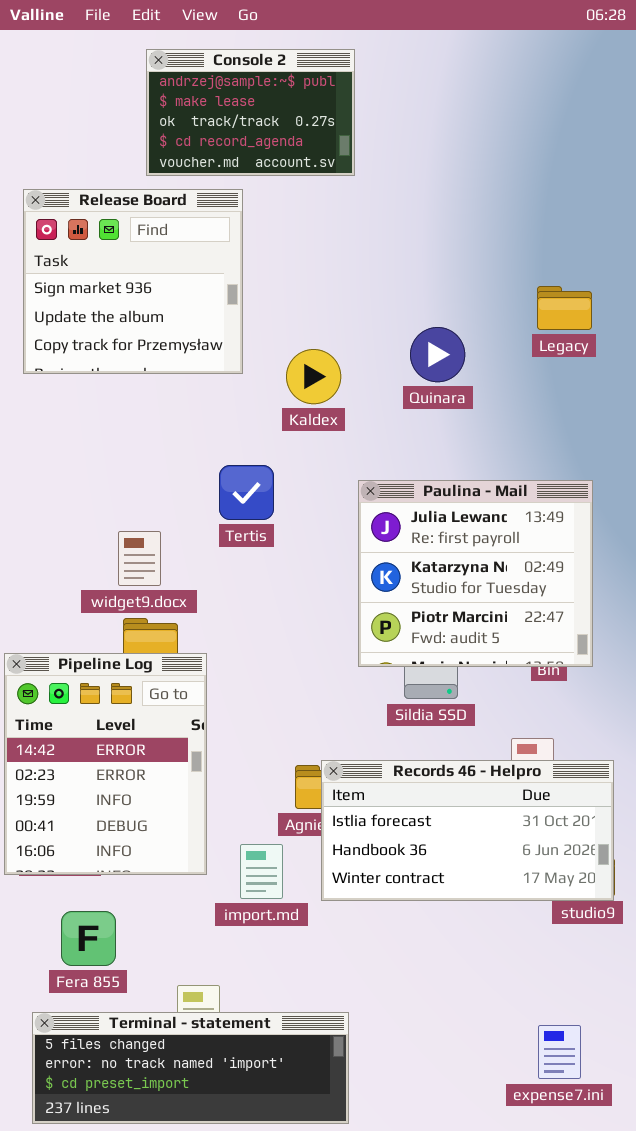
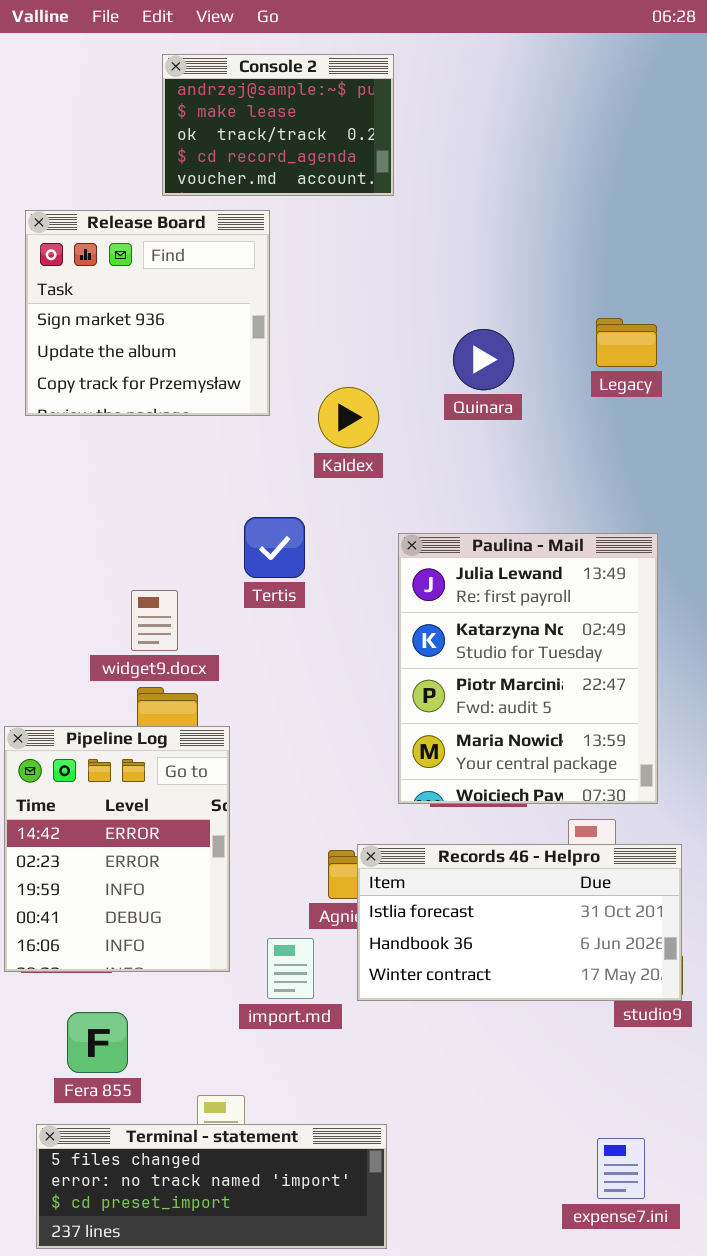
Quinara: [410,327,465,382] -> [453,329,514,390], moved
Paulina - Mail: [358,480,593,667] -> [398,533,658,804], resized

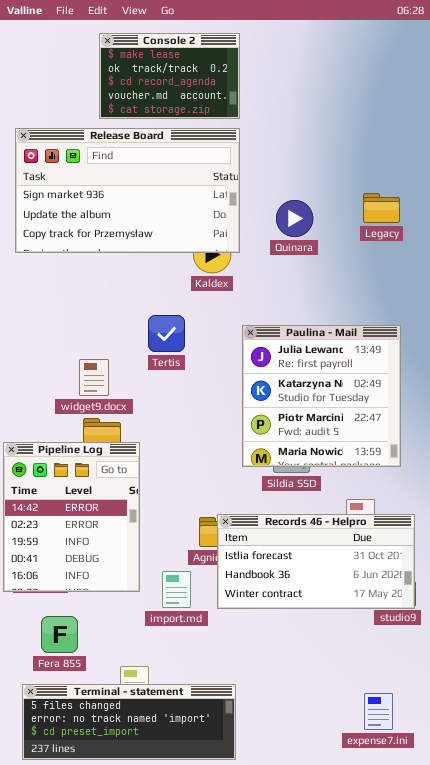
Console 2: [162,54,394,196] -> [99,33,240,119], scrolled down 1 row
Release Board: [25,210,270,416] -> [15,128,240,253], resized
Paulina - Mail: [398,533,658,804] -> [242,325,401,467], resized

